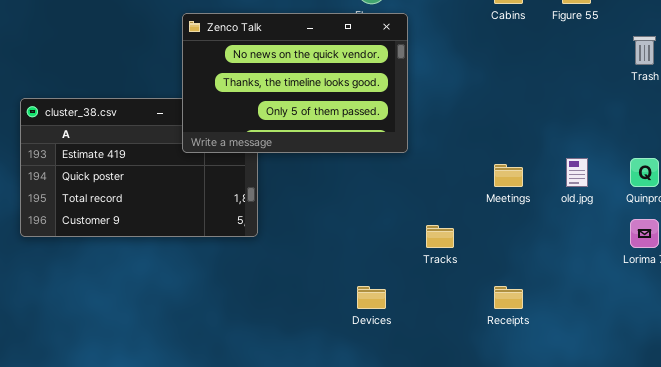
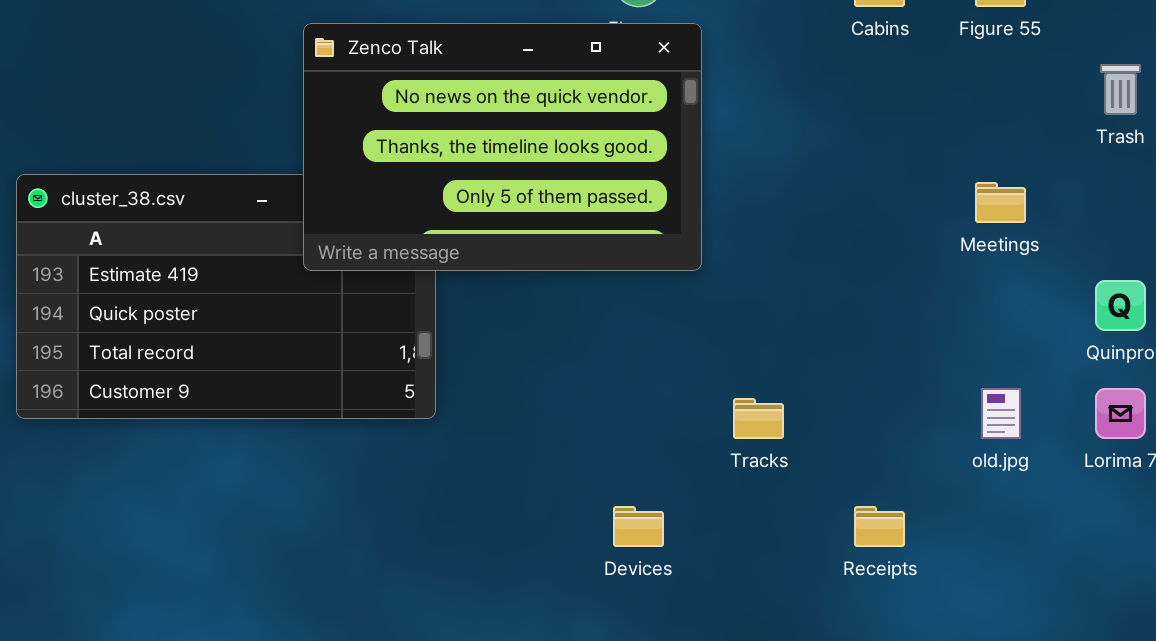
old.jpg: [566,158,588,187] -> [981,388,1021,439], moved
Meetings: [494,164,523,187] -> [975,182,1026,223], moved

